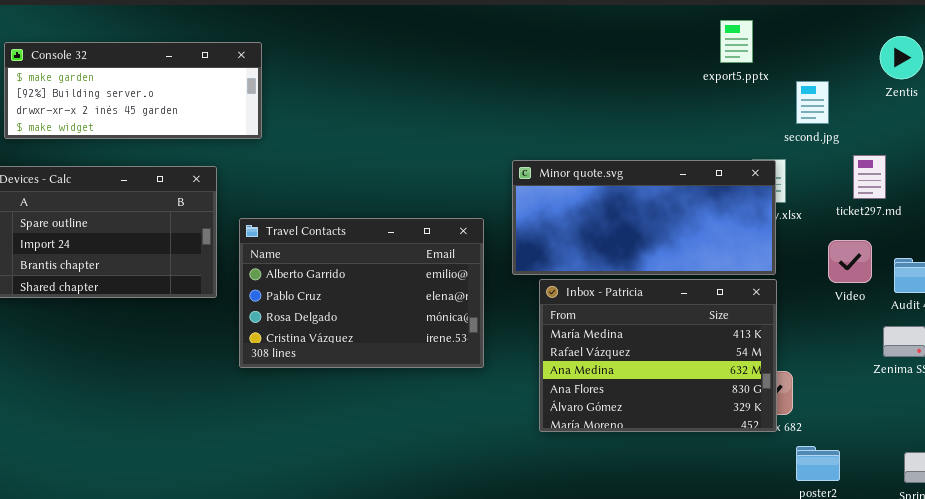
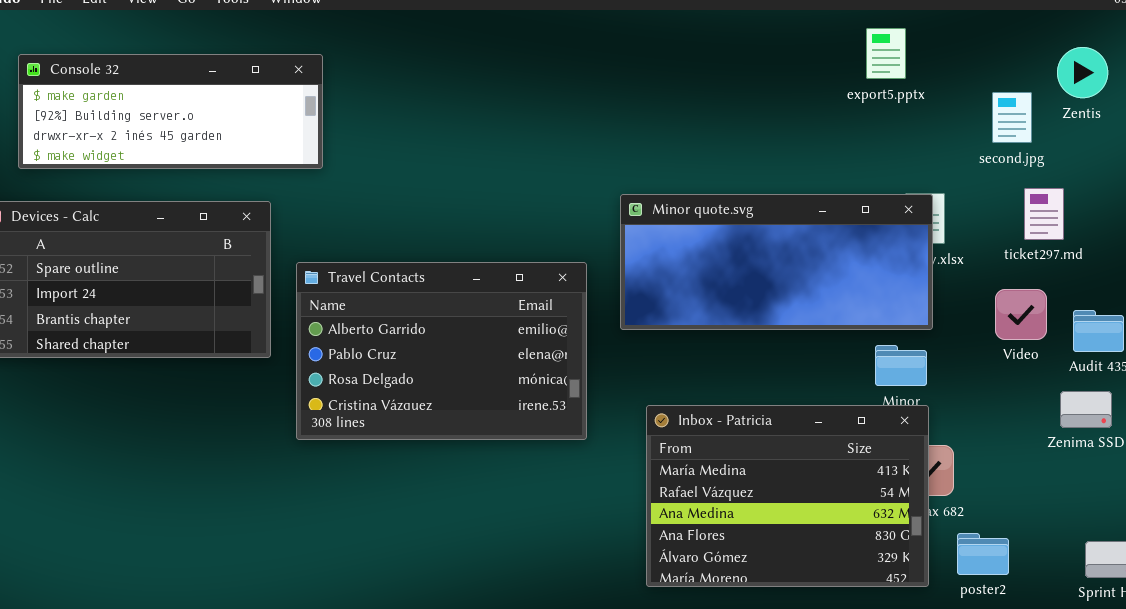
second.jpg: [796,81,829,124] -> [992,92,1032,143], moved
Inbox - Patricia: [539,279,777,432] -> [646,405,929,587], moved

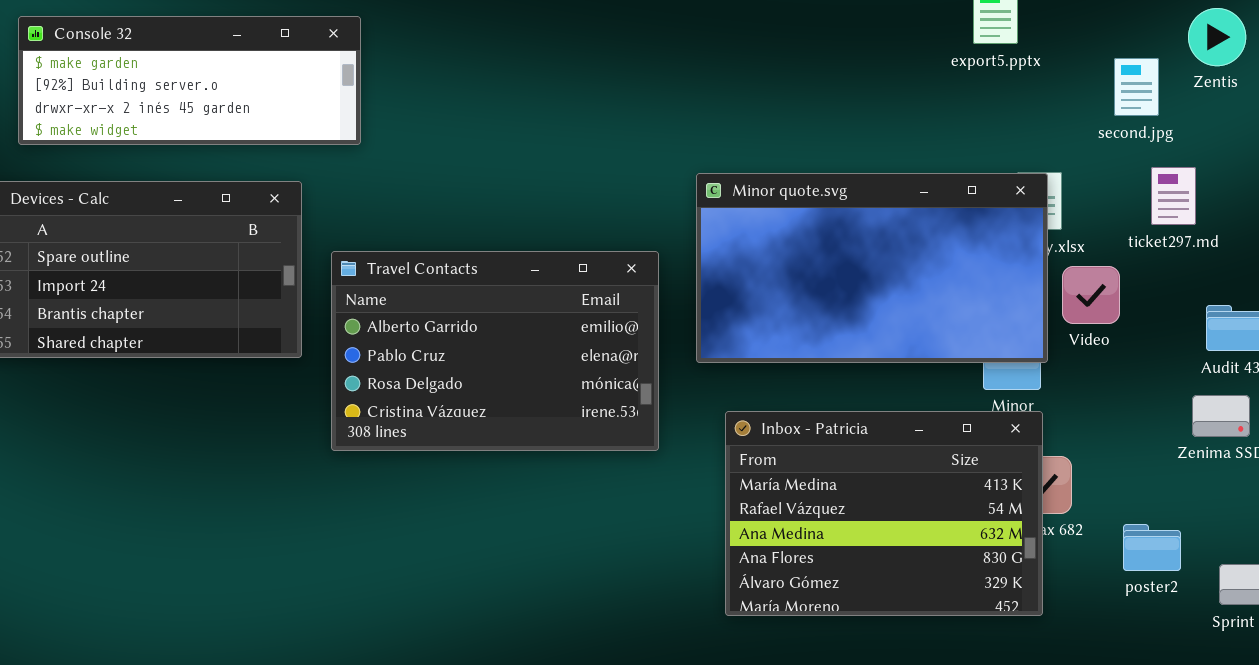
Minor quote.svg: [620,194,933,330] -> [696,173,1048,363], resized
Video: [995,289,1047,340] -> [1062,266,1120,324], moved
poster2: [957,533,1009,575] -> [1123,524,1181,571], moved

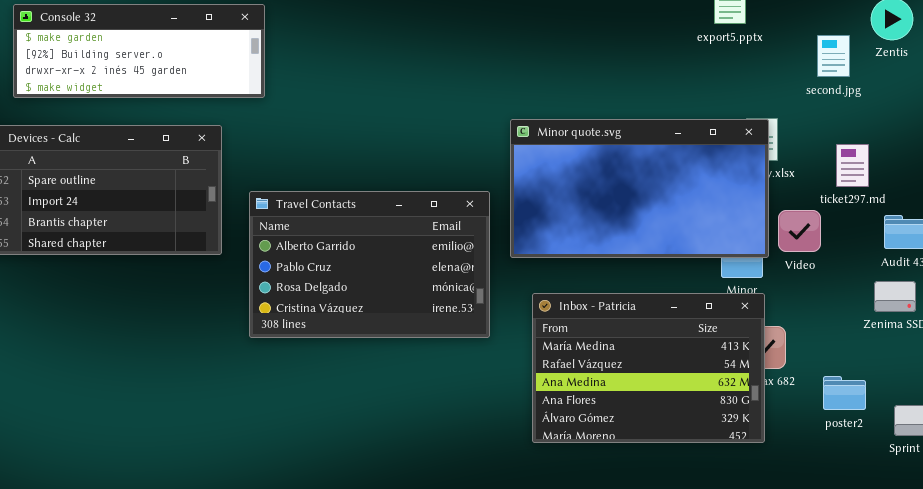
ticket297.md: [1151,167,1196,225] -> [836,144,869,187], moved
Travel Contacts: [331,251,659,451] -> [249,191,490,338], moved
Video: [1062,266,1120,324] -> [778,210,821,252], moved

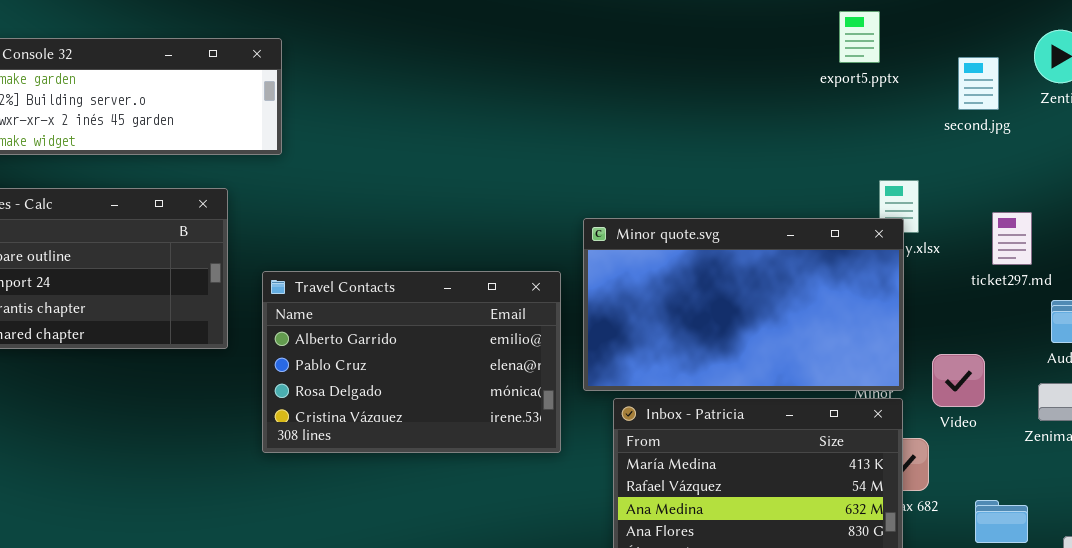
second.jpg: [817,35,850,77] -> [958,57,999,110], moved
Minor quote.svg: [510,119,769,258] -> [583,218,904,391], moved
Video: [778,210,821,252] -> [932,354,985,407], moved

